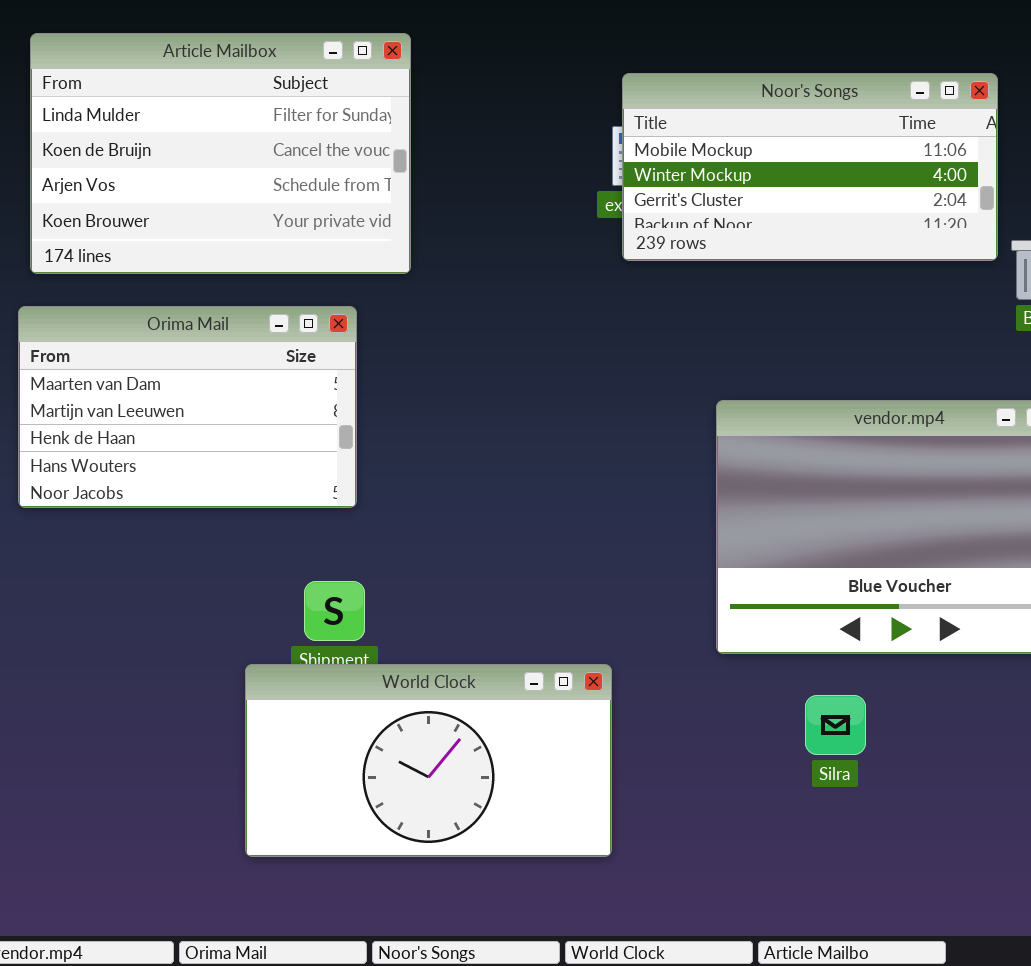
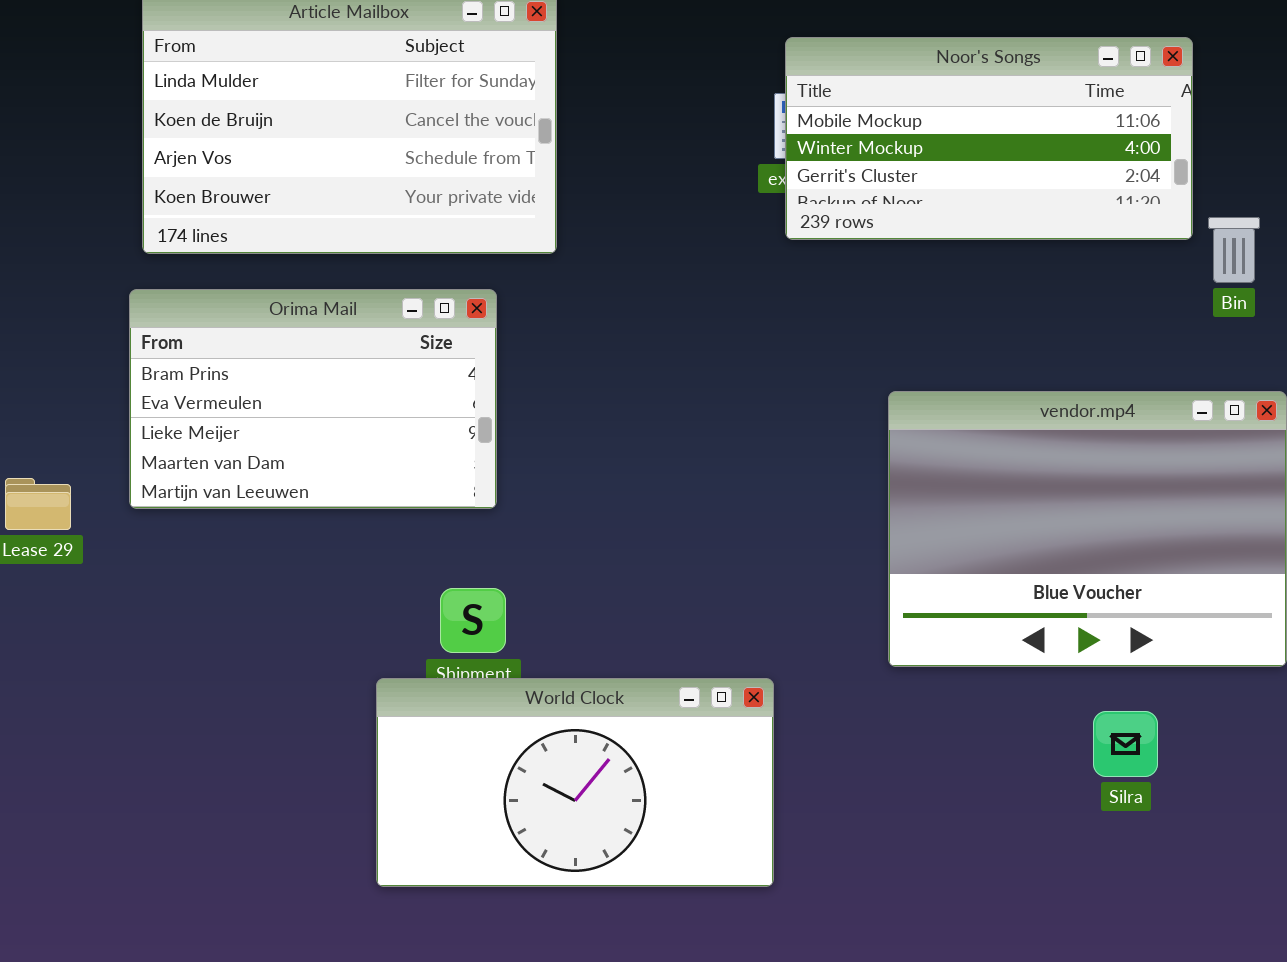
Orima Mail: [18,306,357,508] -> [129,289,497,509], scrolled up 3 rows
Silra: [805,695,866,755] -> [1093,711,1158,777], moved

